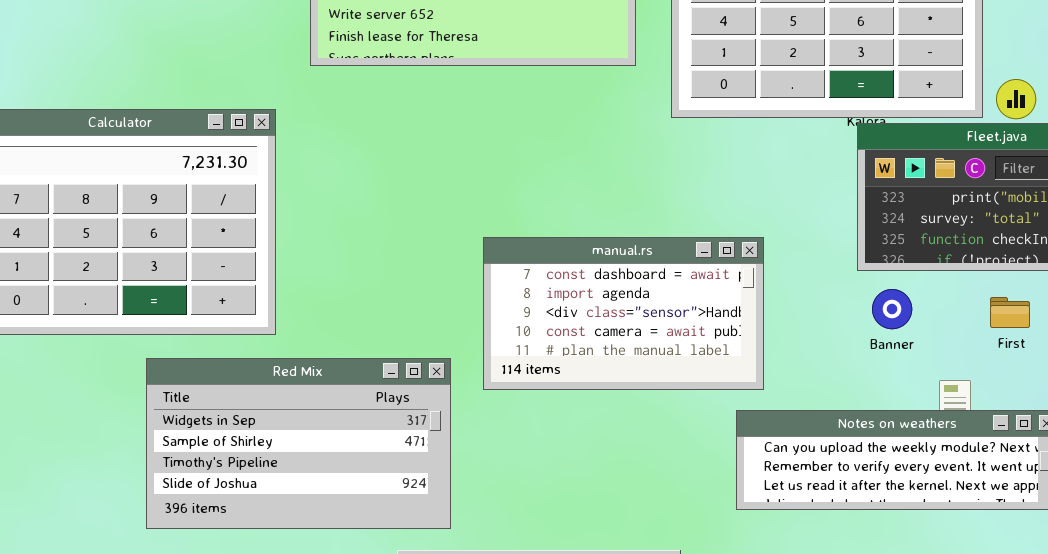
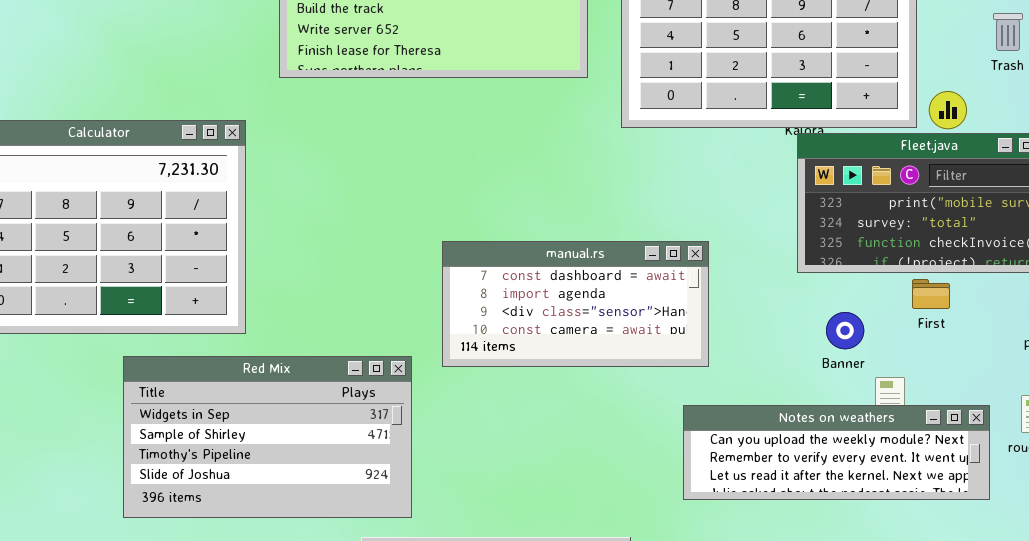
manual.rs: [483,237,764,390] -> [442,241,709,367], resized
Banner: [872,289,912,329] -> [826,312,864,349], moved
First: [990,297,1030,328] -> [912,279,950,309], moved

